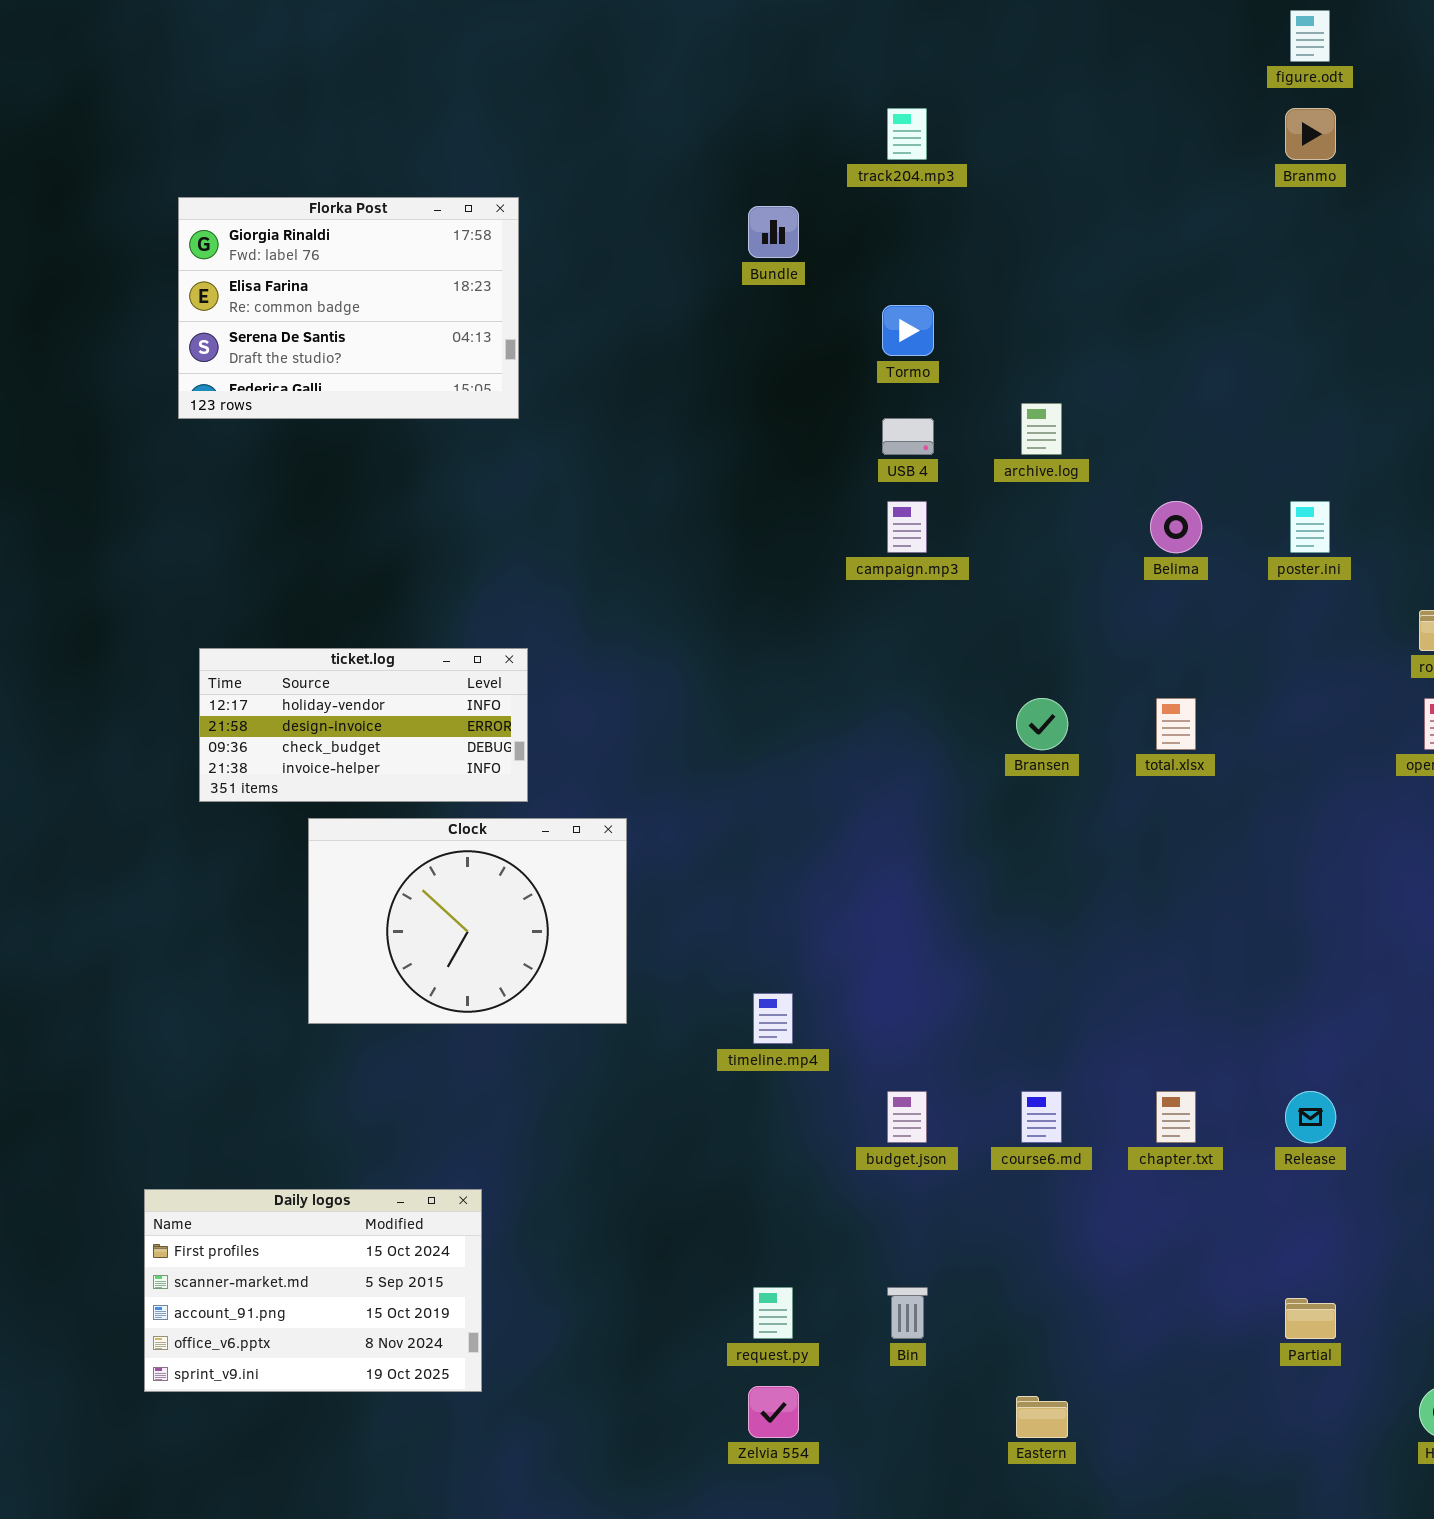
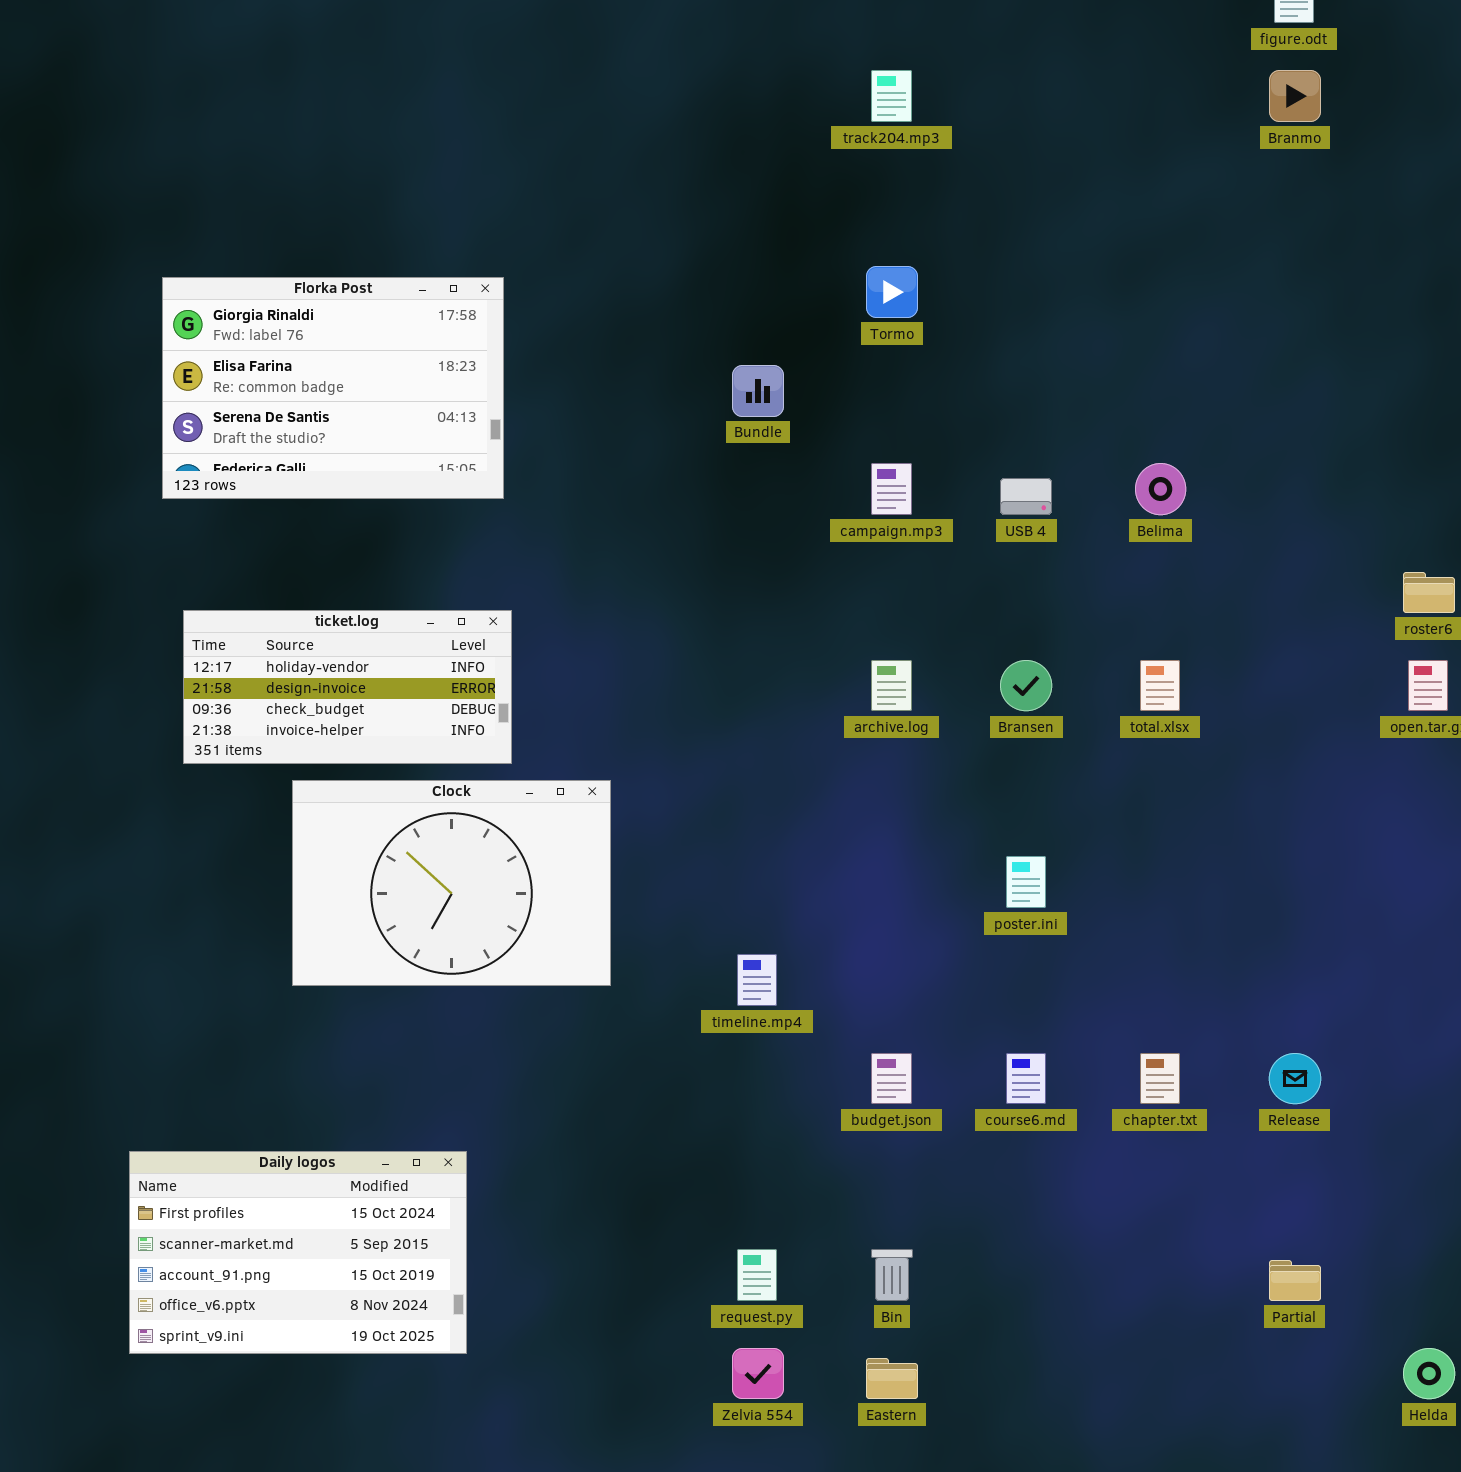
Florka Post: [178,197,519,419] -> [162,277,504,499], moved
Bundle: [748,206,799,258] -> [732,365,784,417], moved
archive.log: [1021,403,1062,455] -> [871,660,912,711], moved
USB 4: [882,418,934,455] -> [1000,478,1052,515], moved
poster.ini: [1290,501,1330,553] -> [1006,856,1046,908], moved
Eastern: [1016,1396,1068,1438] -> [866,1358,918,1399], moved

